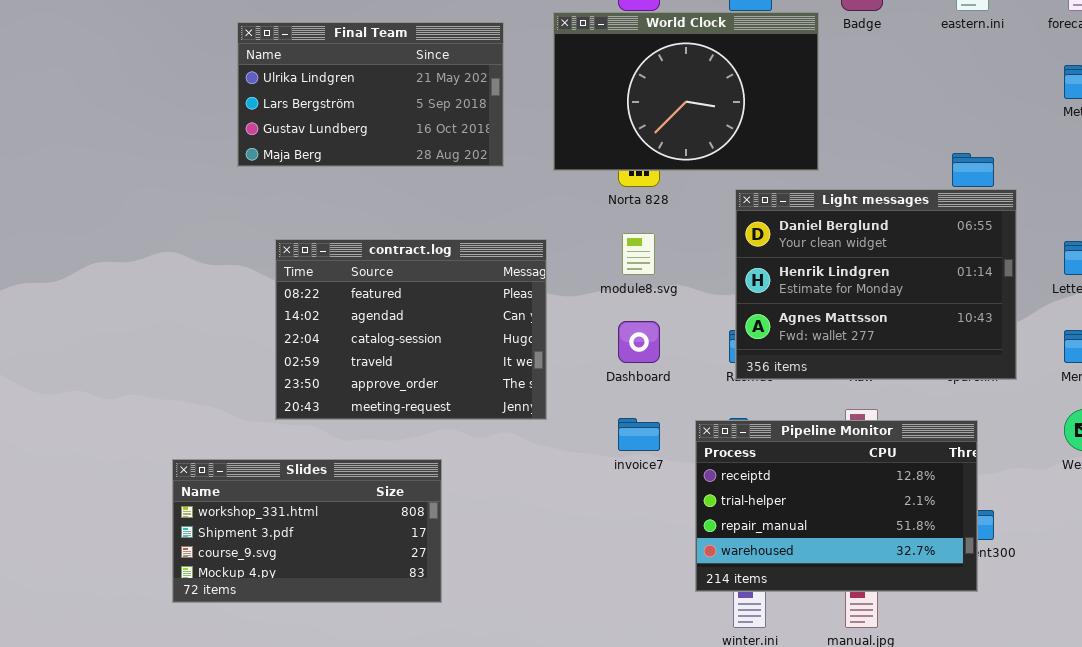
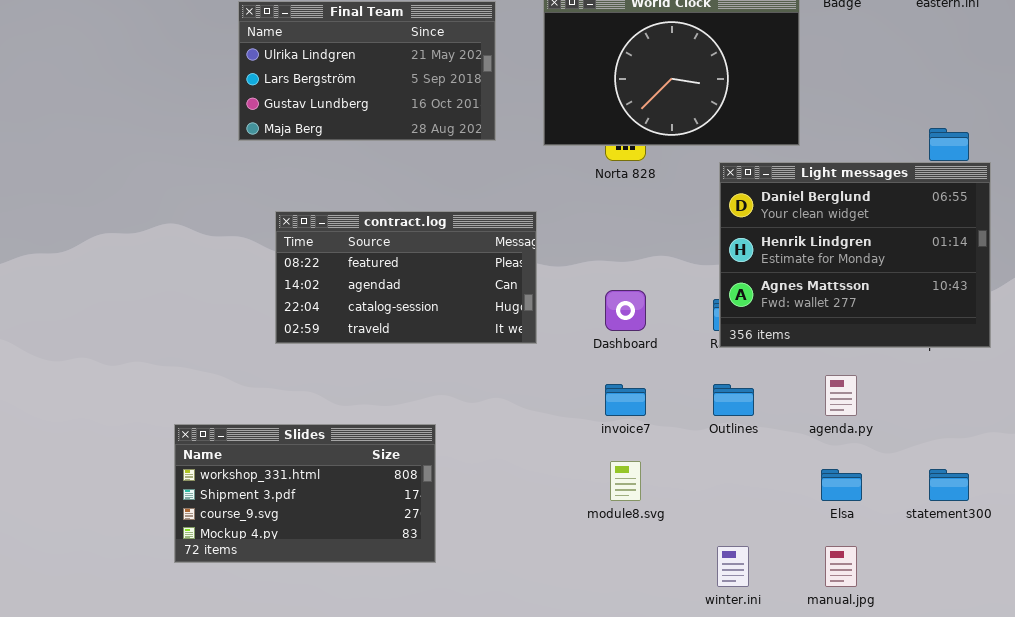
module8.svg: [622,233,655,275] -> [610,461,641,501], moved
contract.log: [275,239,547,420] -> [275,211,537,344], resized
Pipeline Monitor: [695,420,978,592] -> none, closed

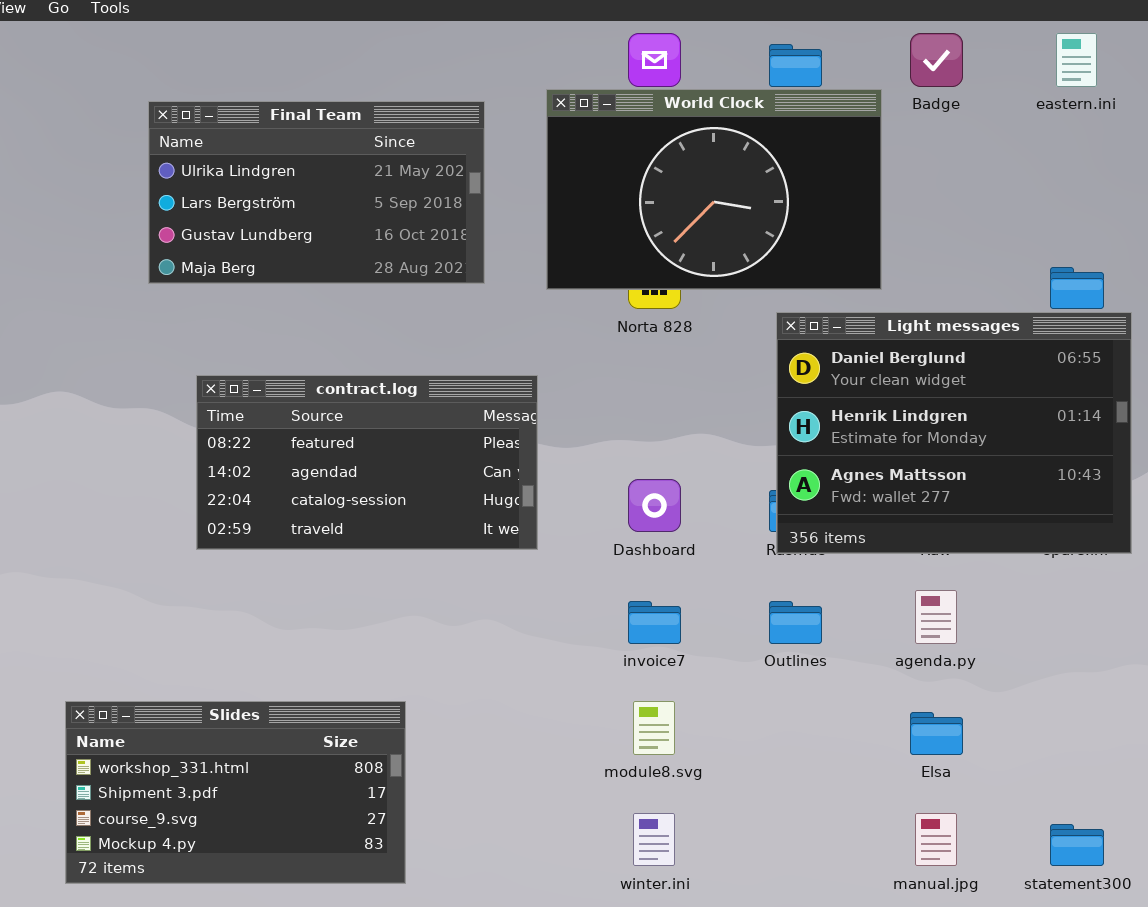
Slides: [174,424,436,563] -> [65,701,406,884], moved
statement300: [929,469,969,501] -> [1050,824,1104,866], moved
winter.ini: [717,546,749,587] -> [633,813,675,866], moved

